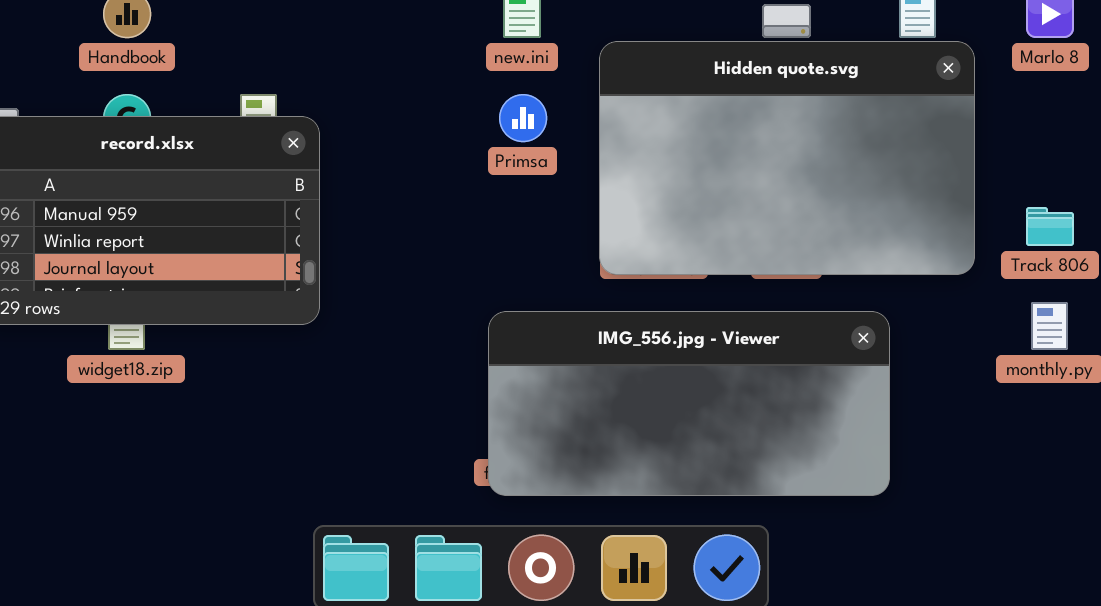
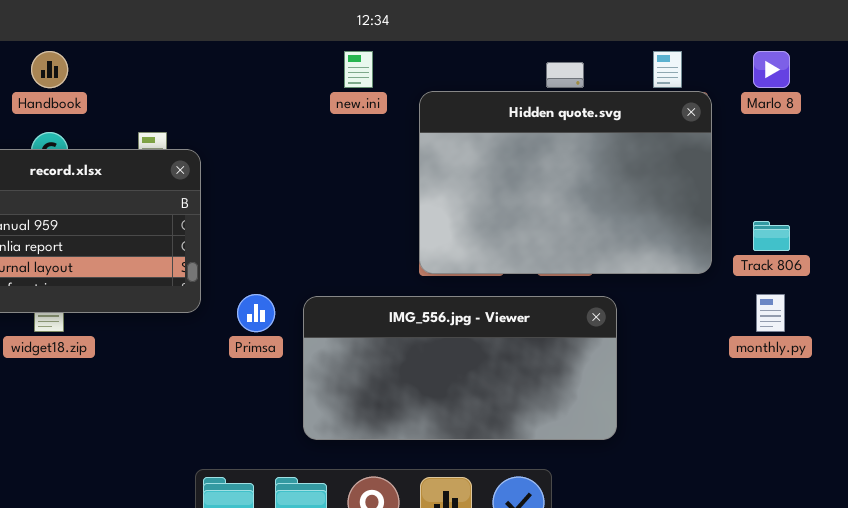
Primsa: [499,94,547,142] -> [237,294,275,332], moved
IMG_556.jpg - Viewer: [488,311,890,496] -> [303,296,617,440], moved

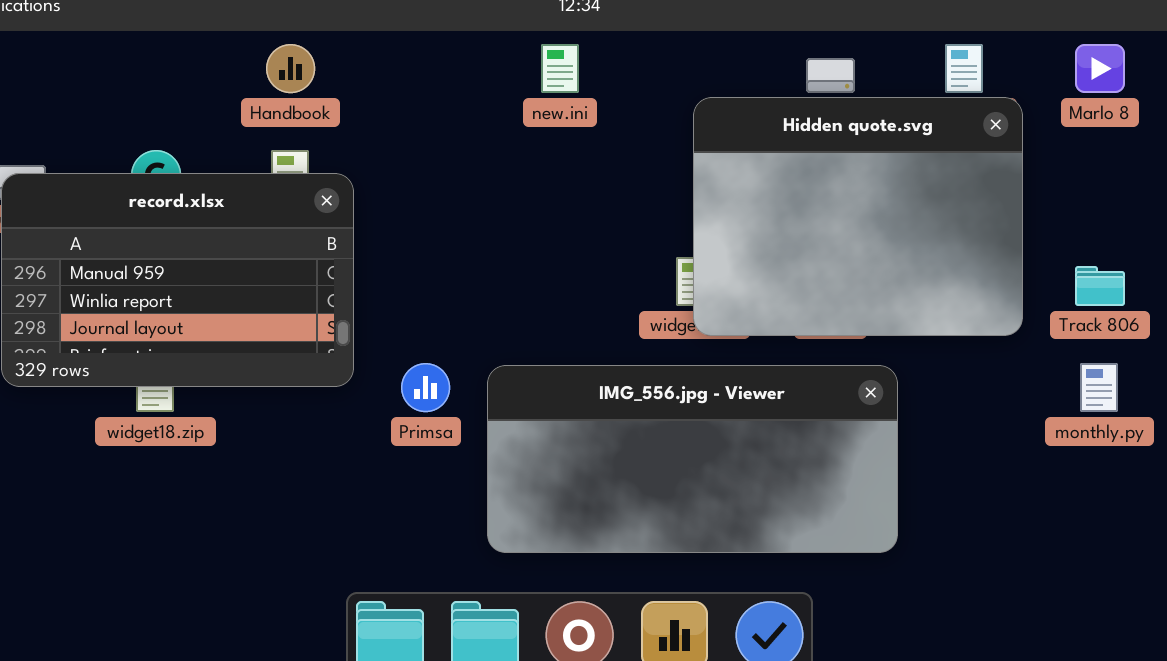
Handbook: [31,51,68,88] -> [266,44,315,93], moved
Hidden quote.svg: [419,91,712,274] -> [693,97,1023,336], resized

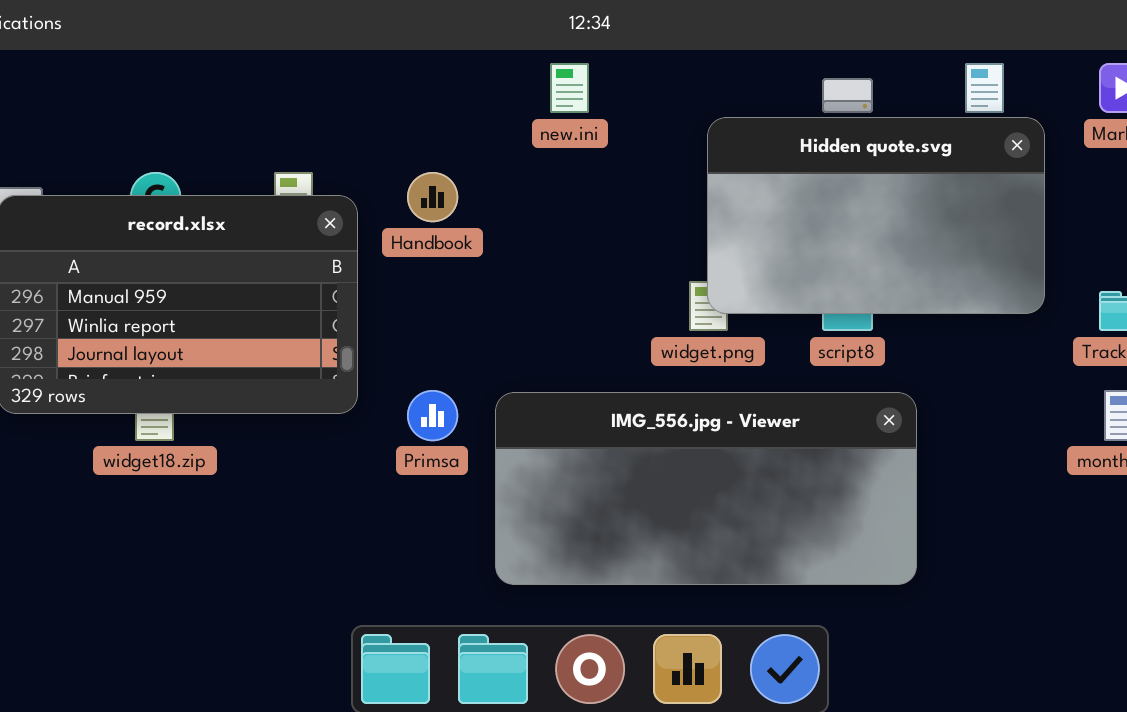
Handbook: [266,44,315,93] -> [407,172,458,222], moved
Hidden quote.svg: [693,97,1023,336] -> [707,117,1045,314], resized

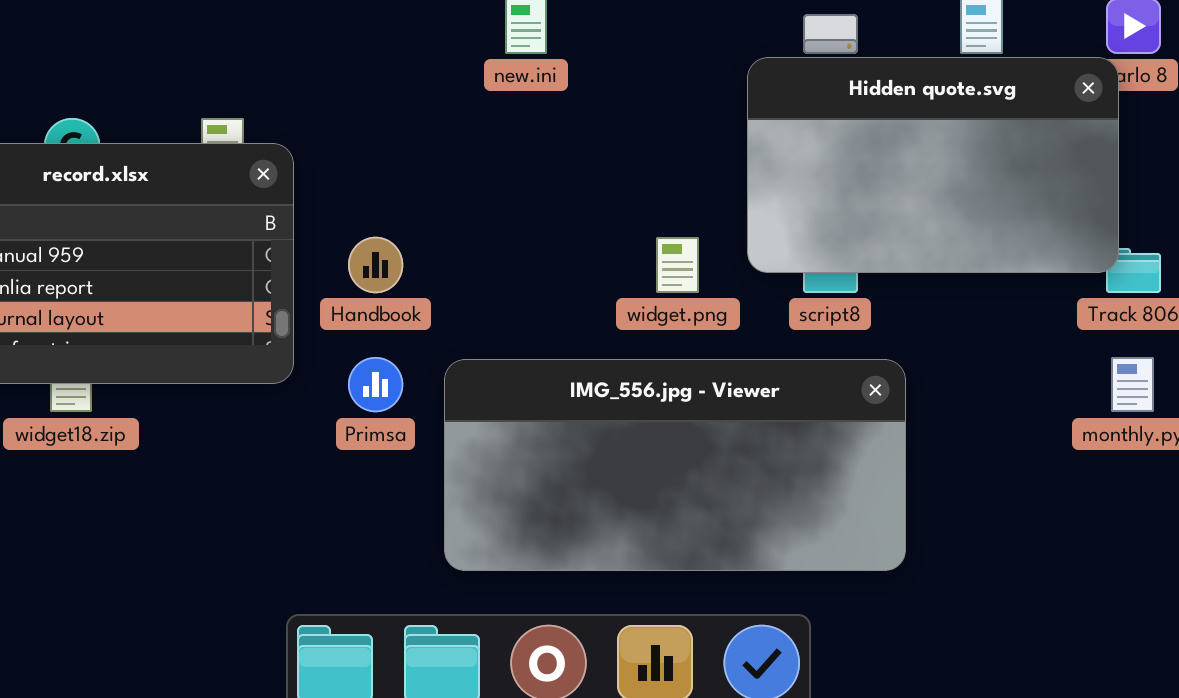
Hidden quote.svg: [707,117,1045,314] -> [747,57,1119,273], moved
Handbook: [407,172,458,222] -> [348,237,403,293], moved

